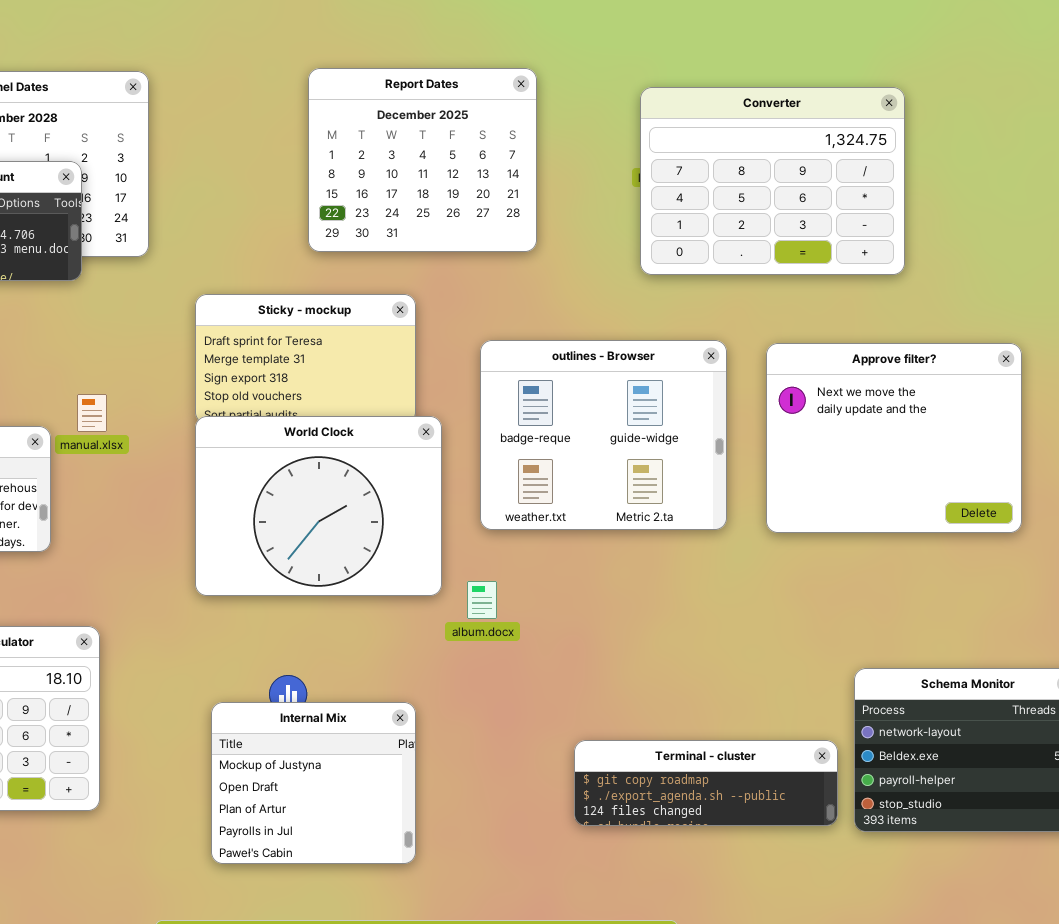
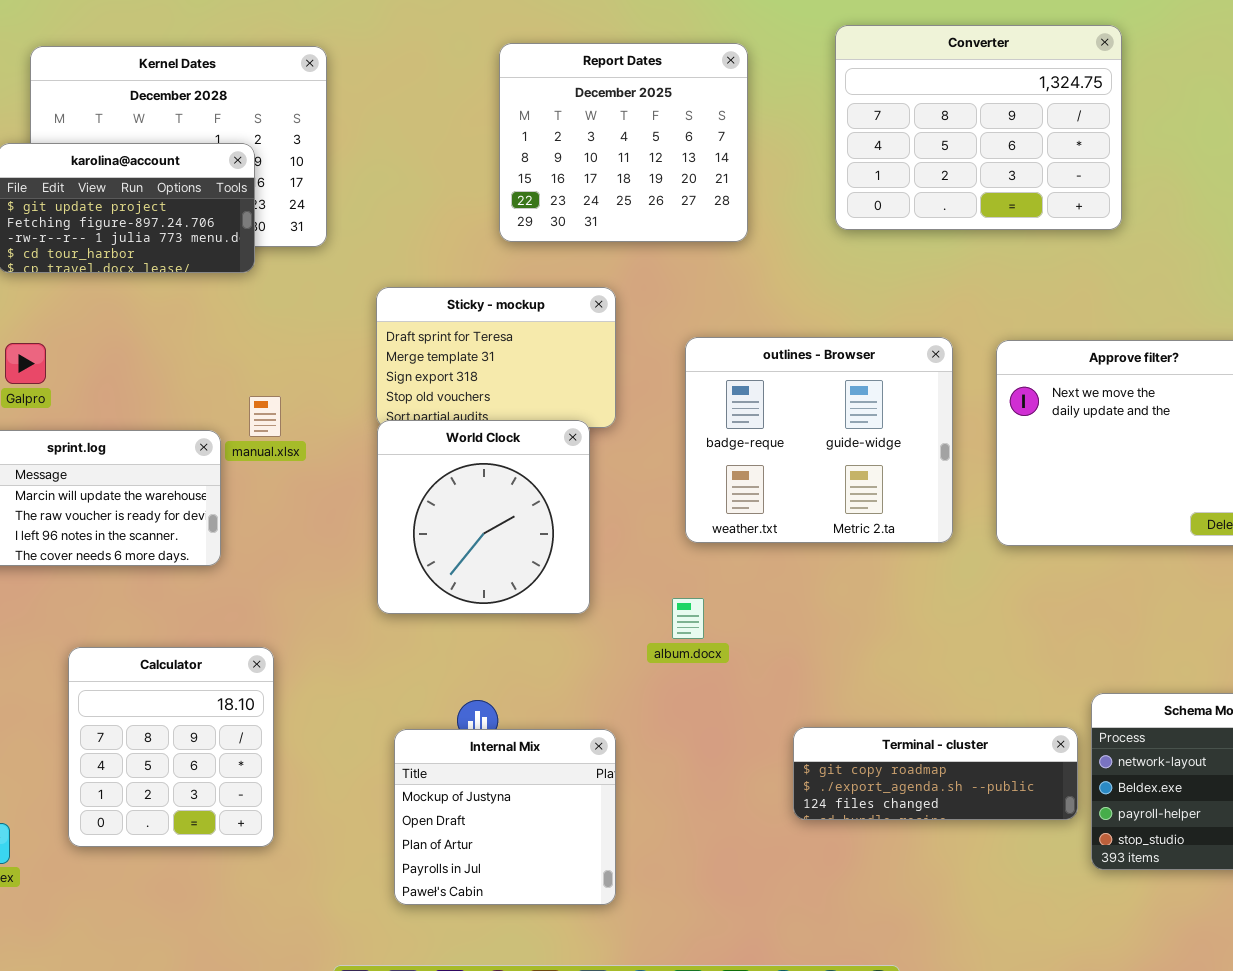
Converter: [640,87,905,275] -> [835,25,1122,230], moved
World Clock: [195,416,442,596] -> [377,420,590,614], resized
Terminal - cluster: [574,740,838,826] -> [793,727,1078,820], moved

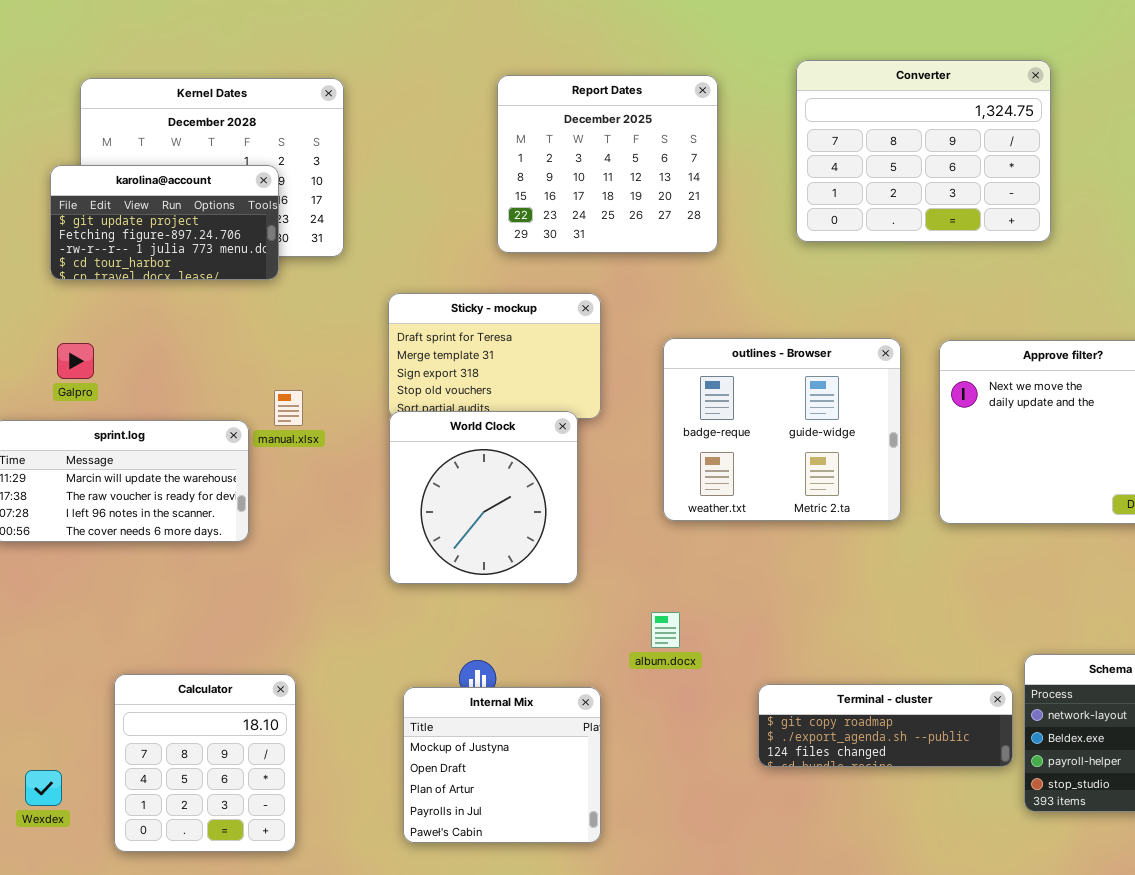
album.docx: [672,598,704,639] -> [651,612,680,648], moved
Calculator: [68,647,274,847] -> [114,674,296,852], moved

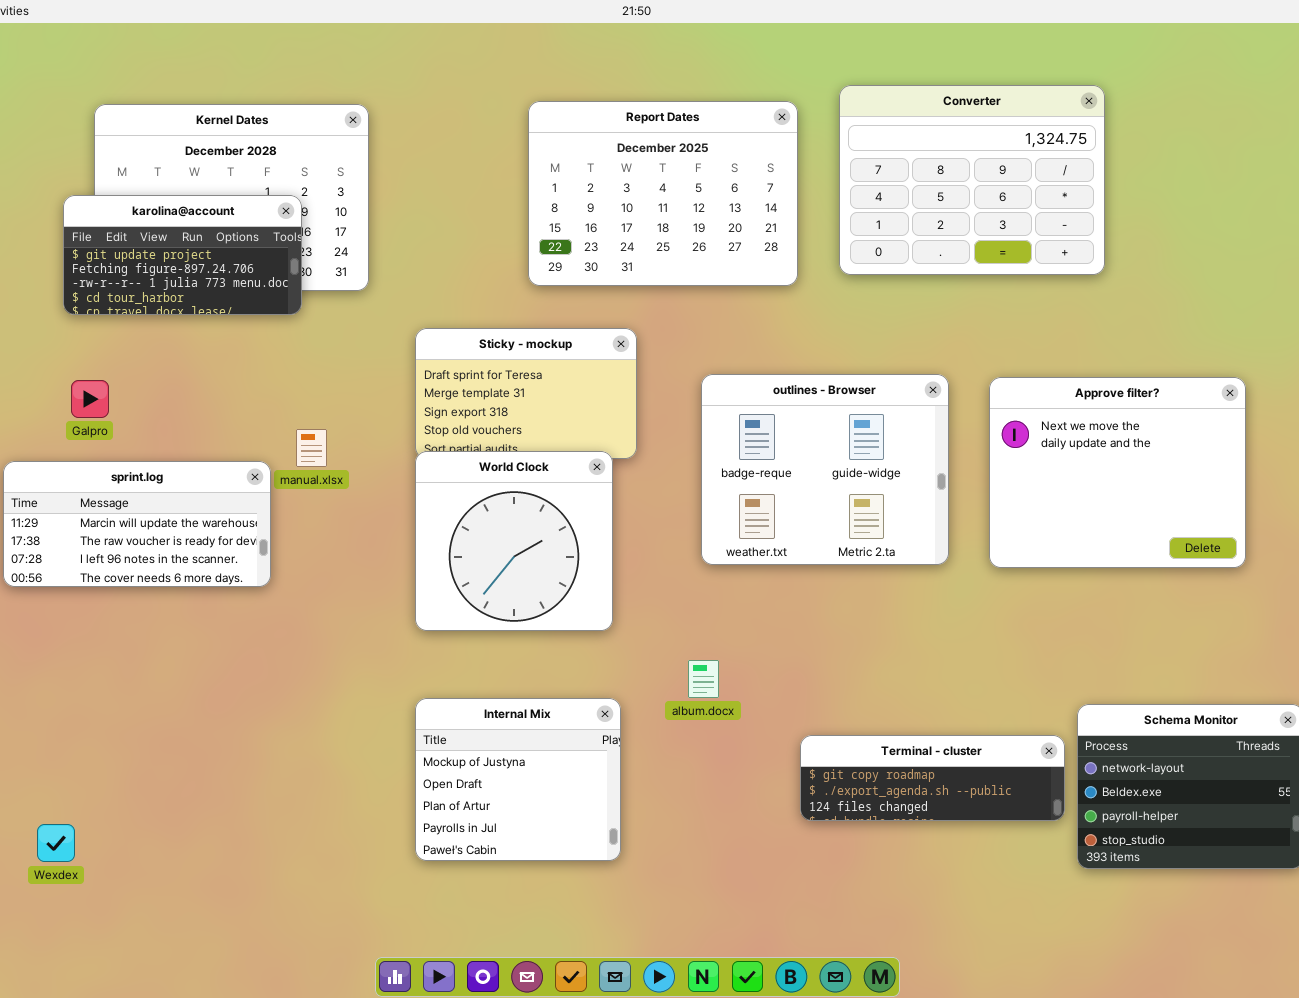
Report Dates: [497,75,718,253] -> [528,101,798,286], resized
Calculator: [114,674,296,852] -> none, closed
Internal Mix: [403,687,601,843] -> [415,698,621,861], moved

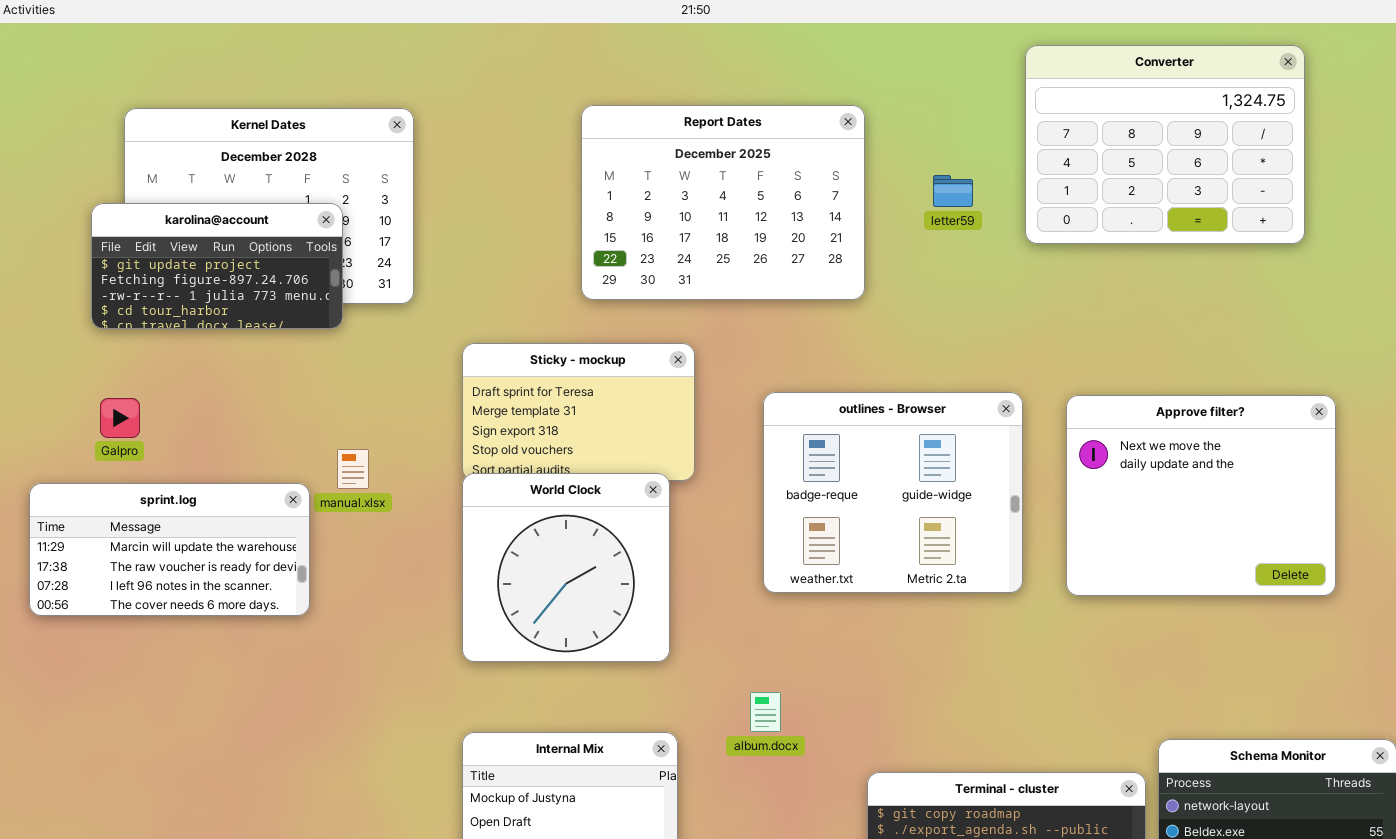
Converter: [839,85,1105,275] -> [1025,45,1305,244], moved

